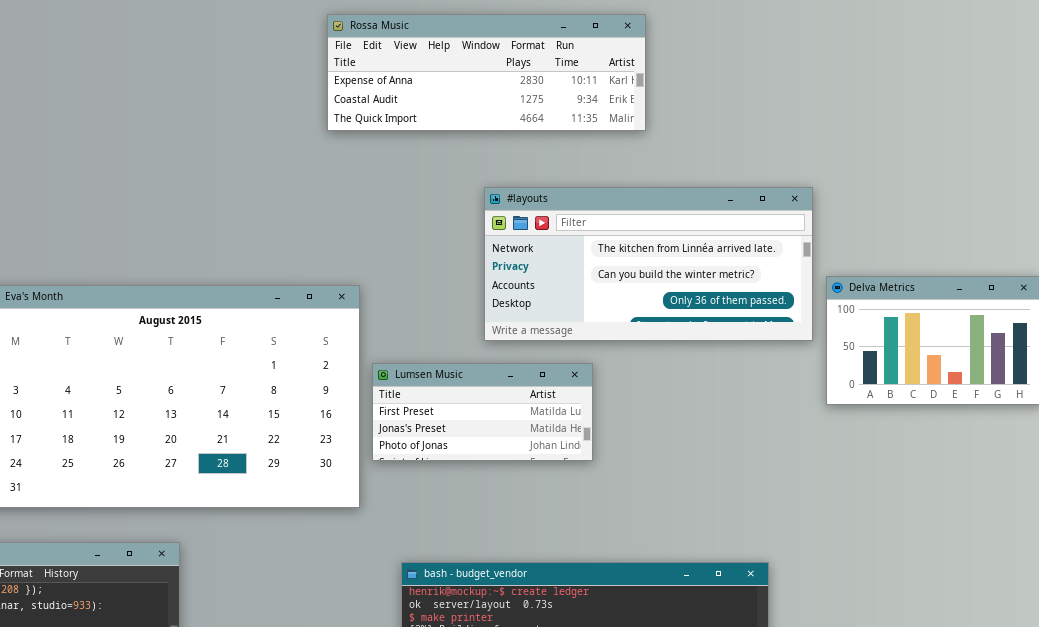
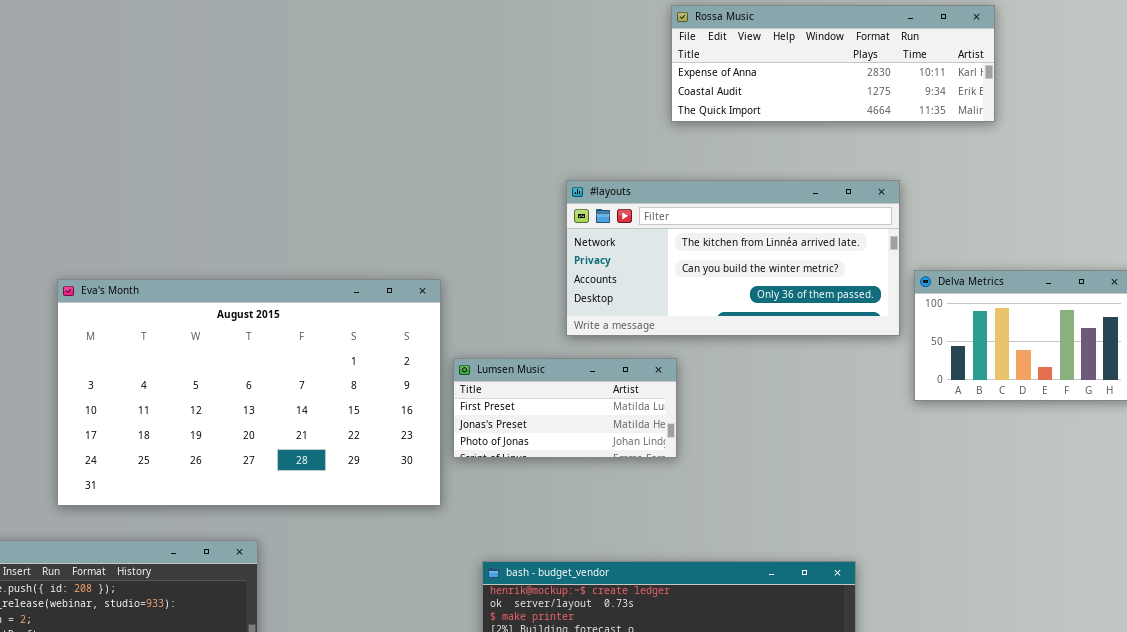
Rossa Music: [327,14,646,131] -> [671,5,995,122], moved

